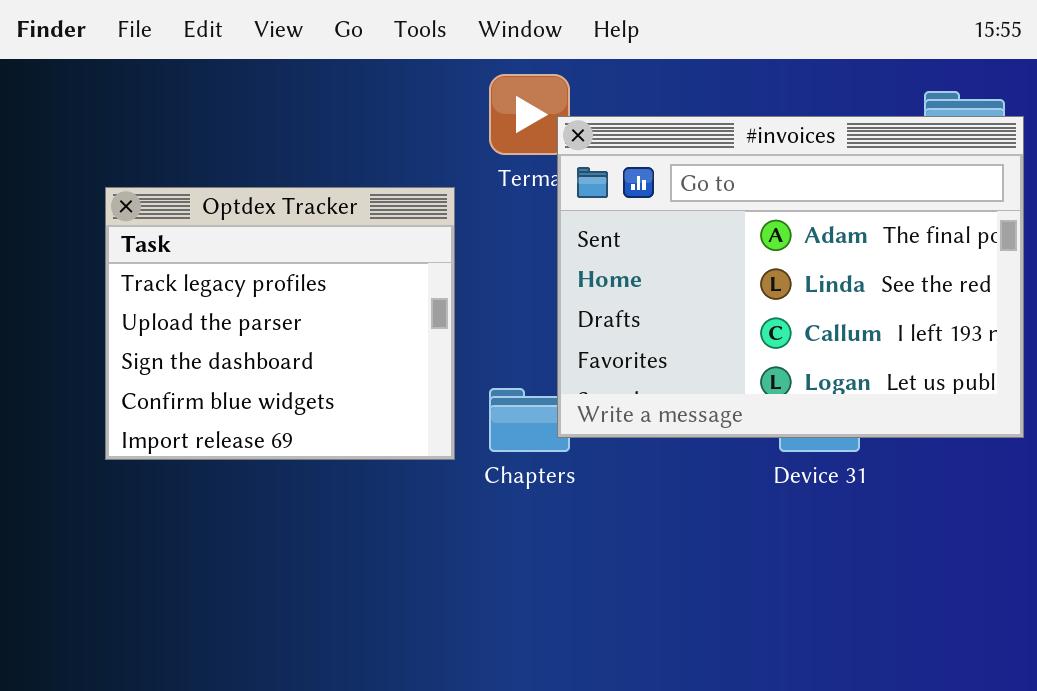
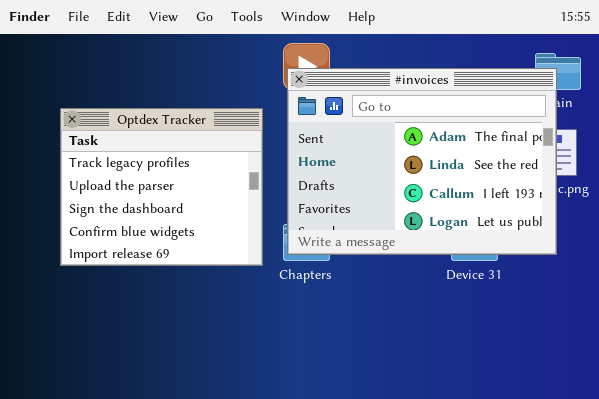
#invoices: [557,116,1024,438] -> [287,68,557,255], moved

